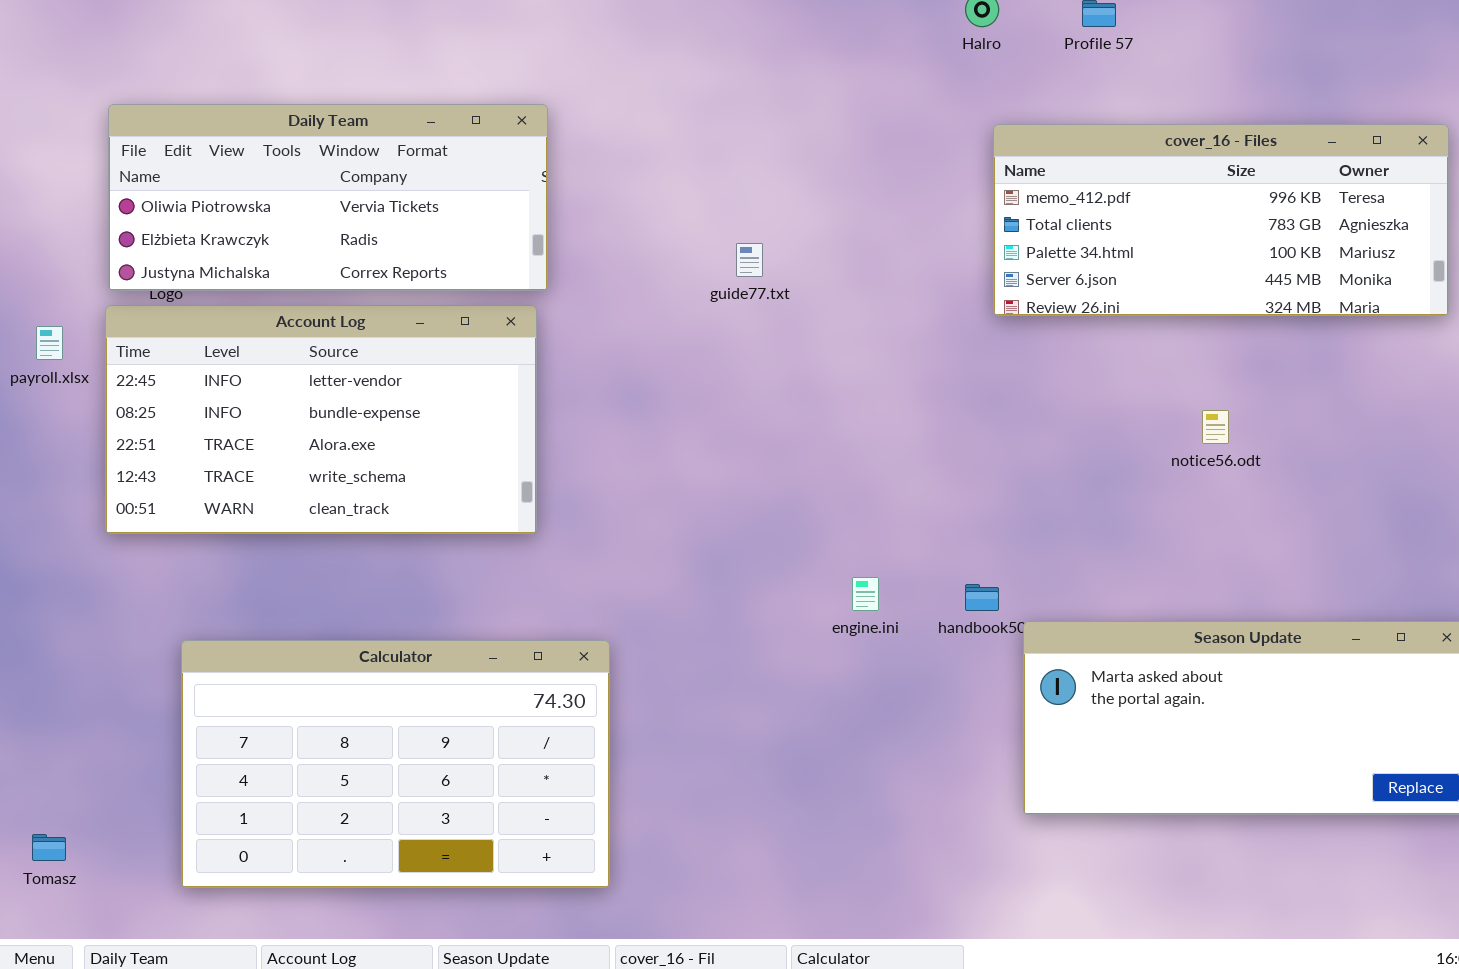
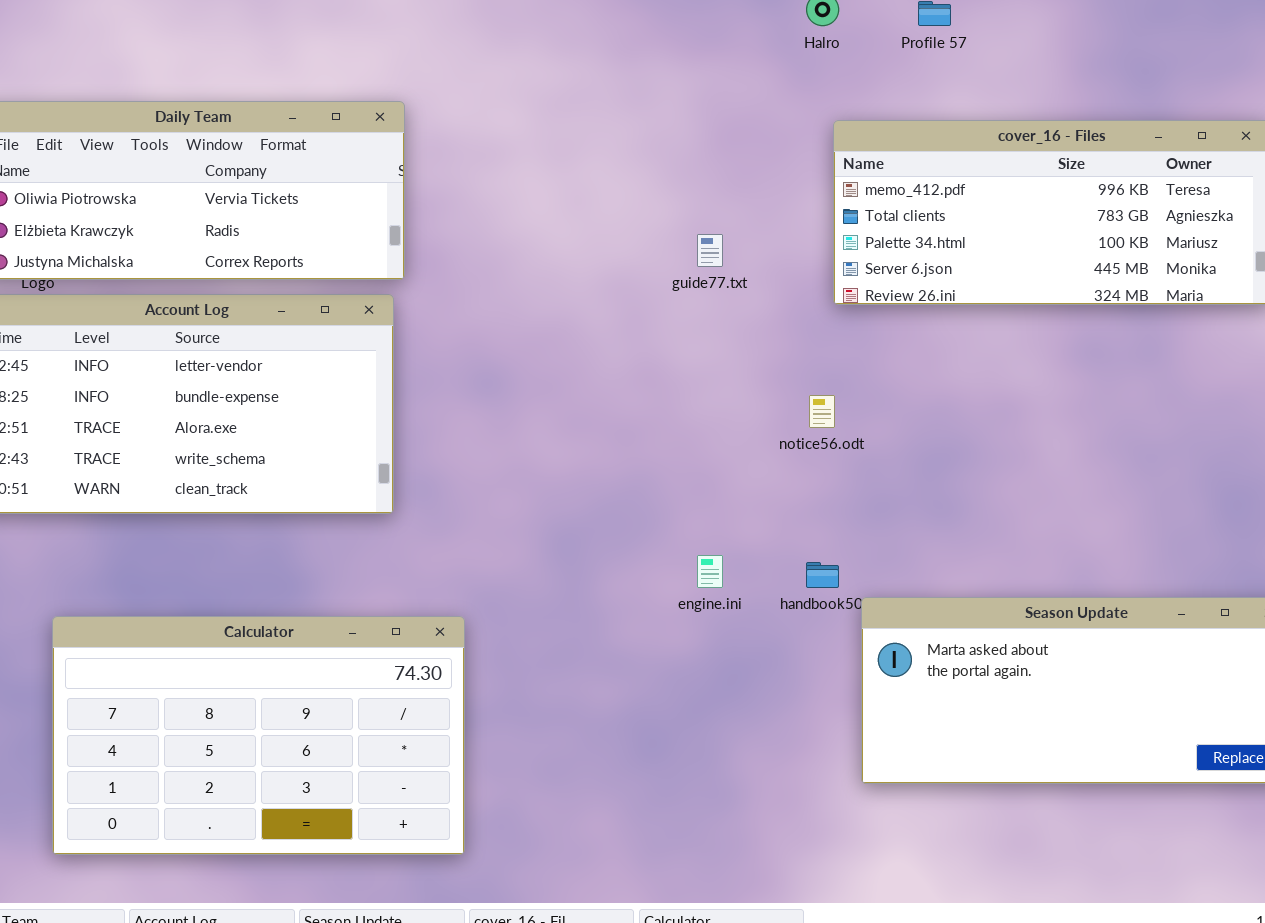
guide77.txt: [736,243,763,277] -> [697,234,723,267], moved
notice56.odt: [1202,410,1229,444] -> [809,395,835,428], moved

